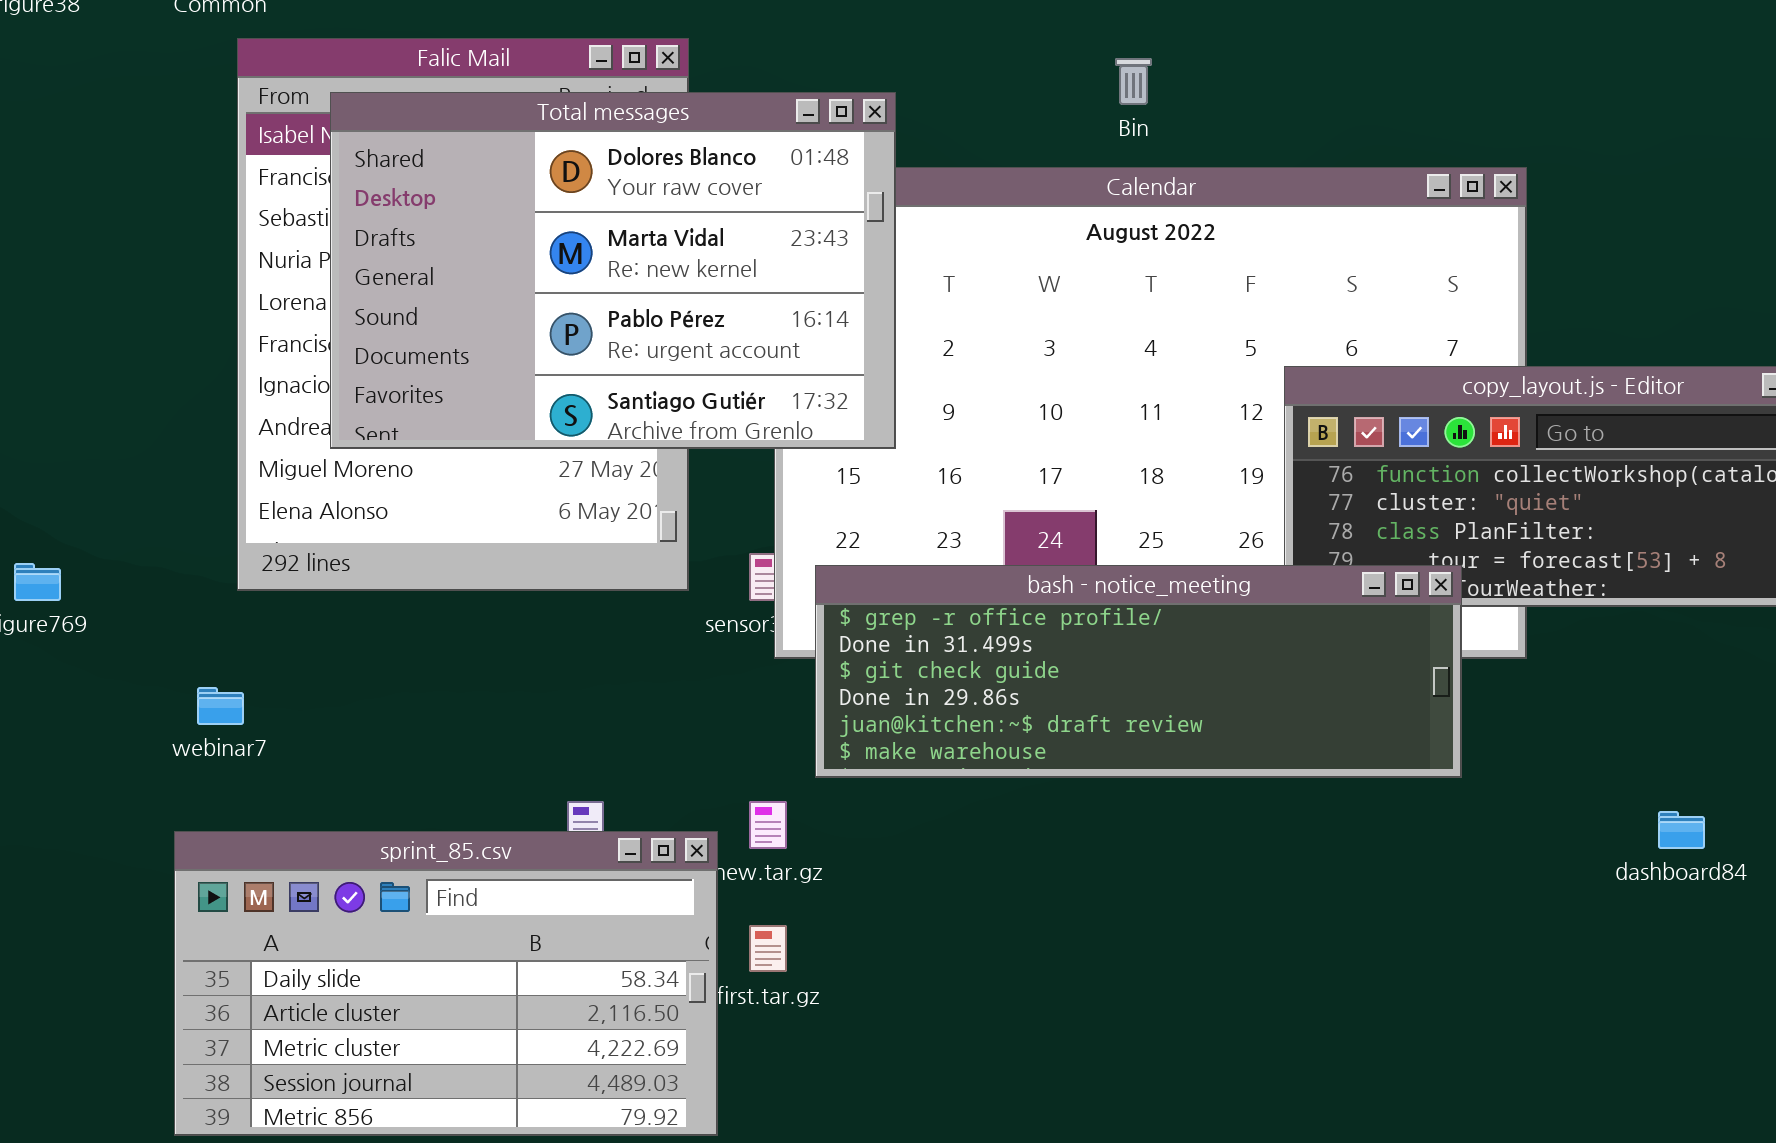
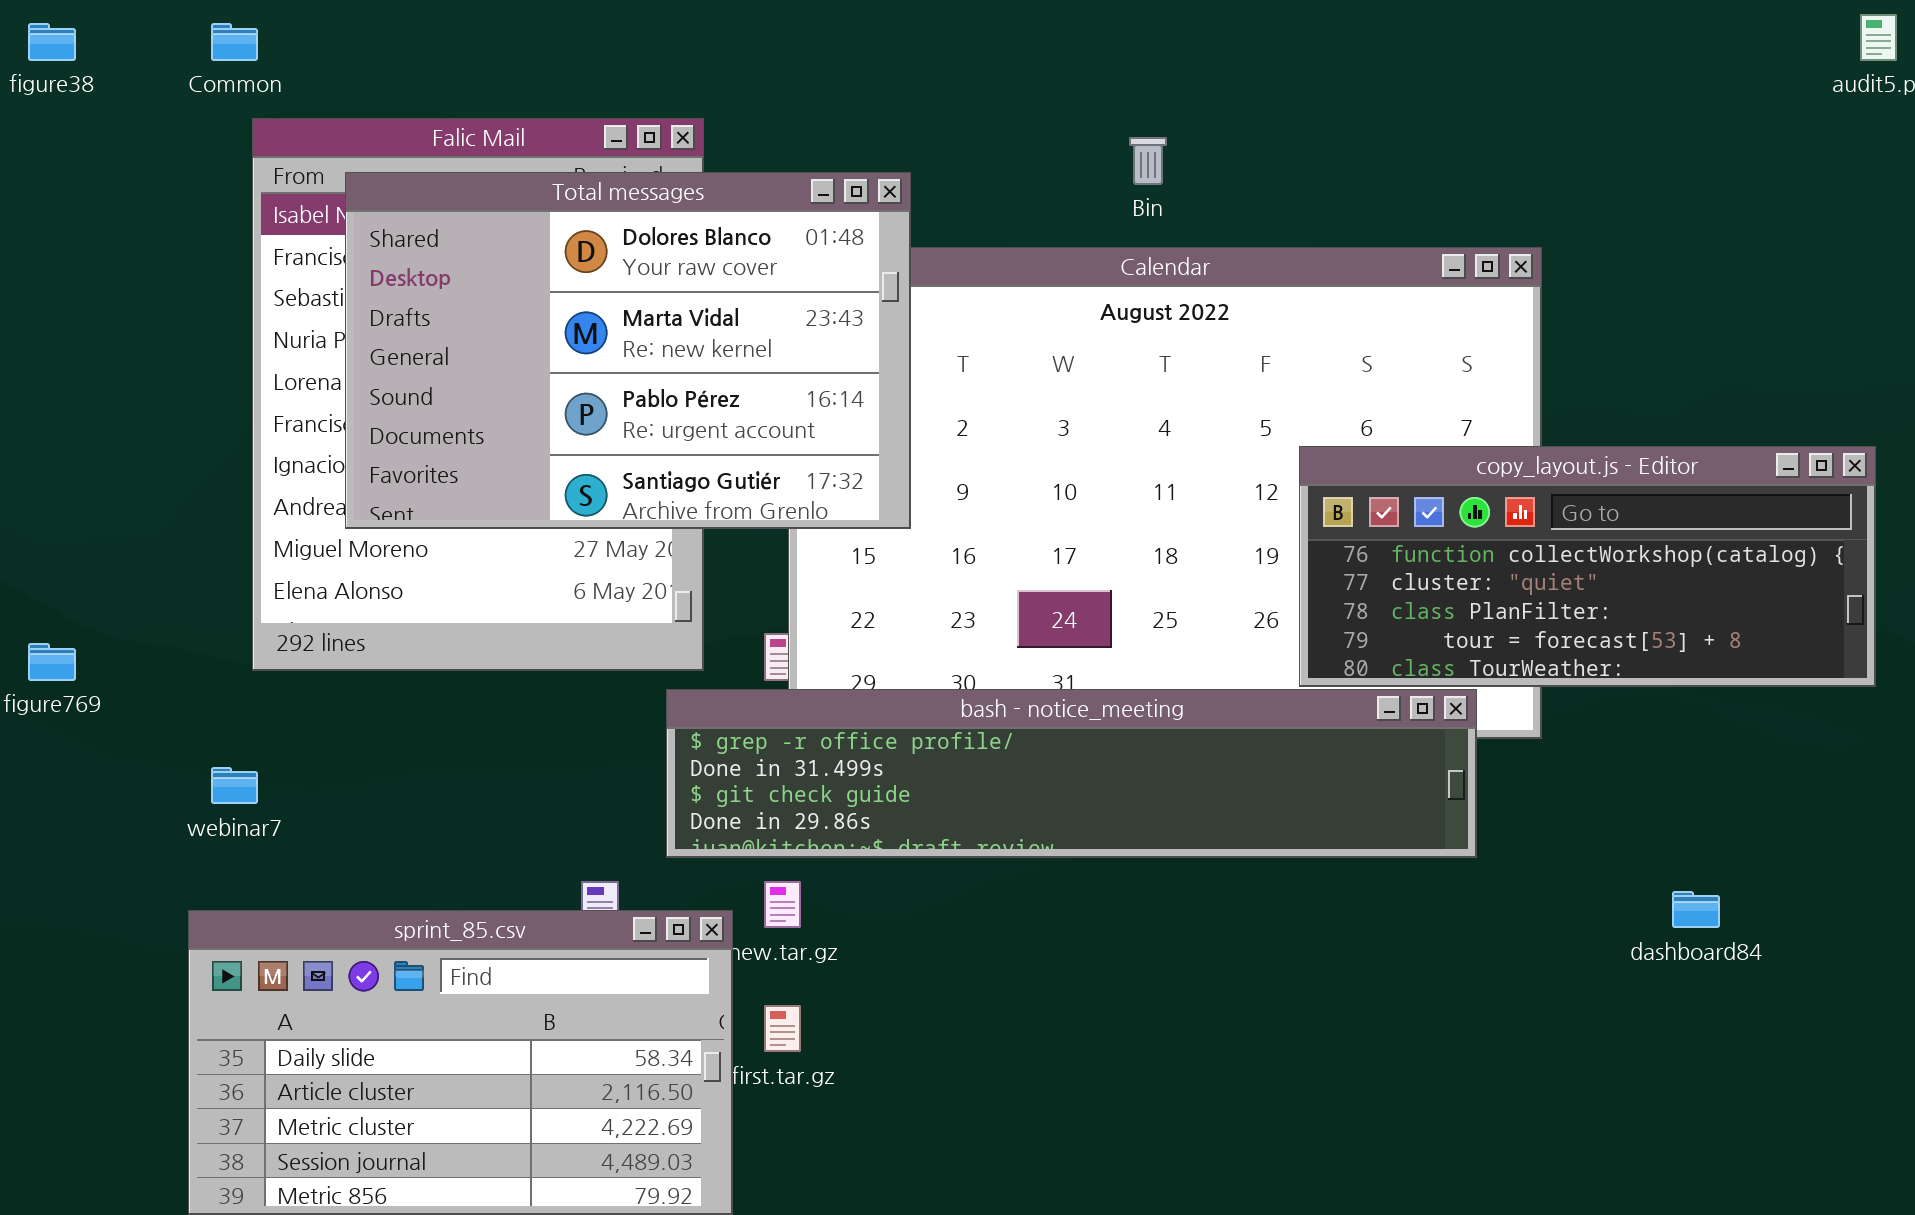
bash - notice_meeting: [815,565,1462,778] -> [666,689,1477,858], resized

